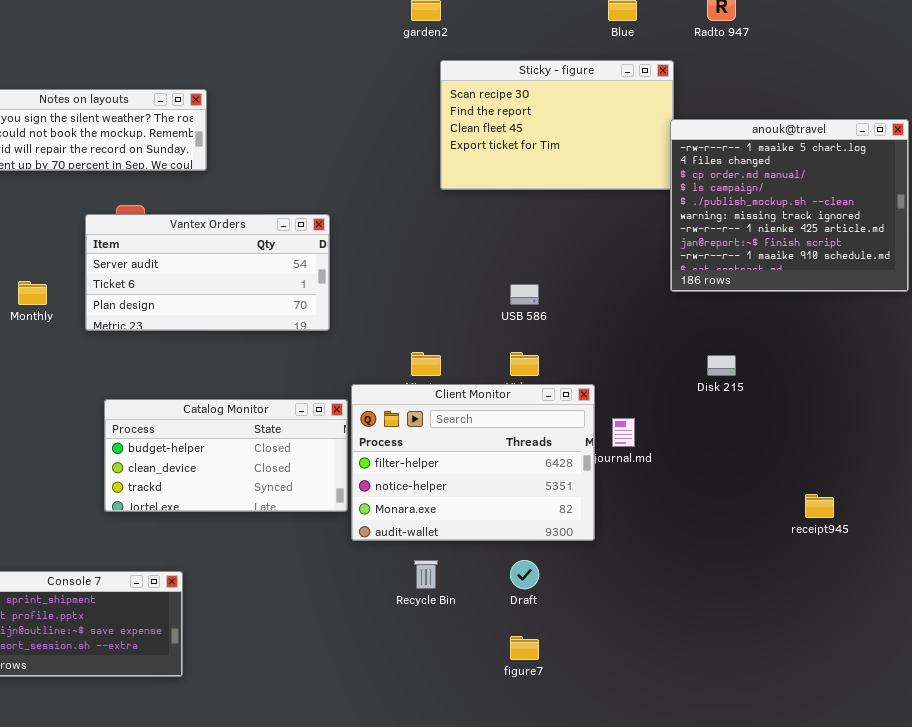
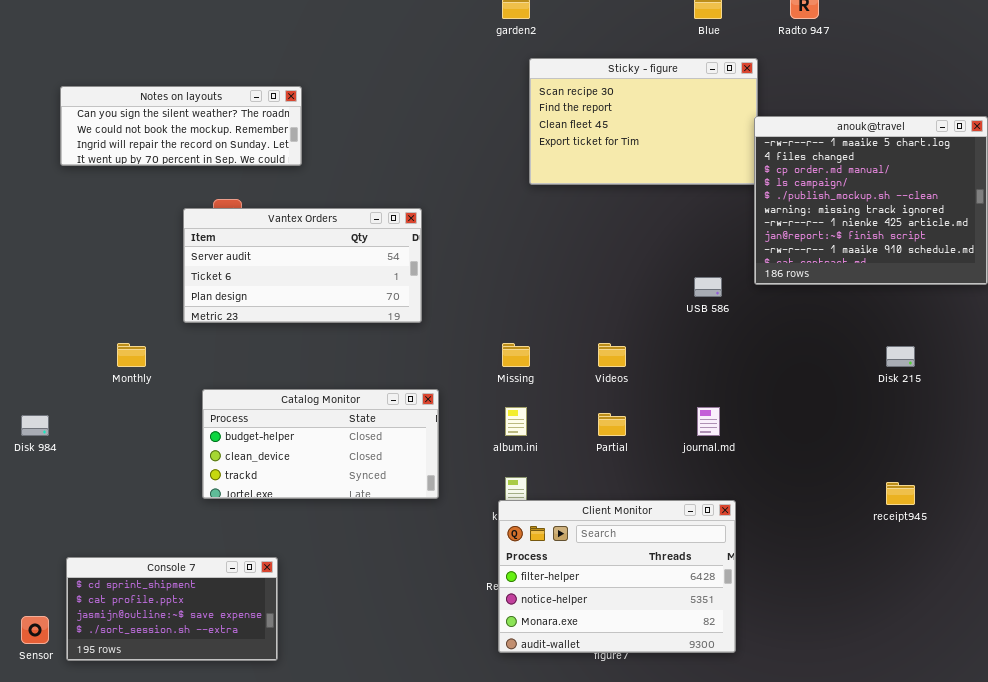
Monthly: [18,281,47,305] -> [117,343,146,367], moved
USB 586: [510,284,539,305] -> [694,277,722,297], moved
Disk 215: [707,355,736,376] -> [886,346,915,367], moved
Client Monitor: [351,384,595,541] -> [498,500,736,653], moved

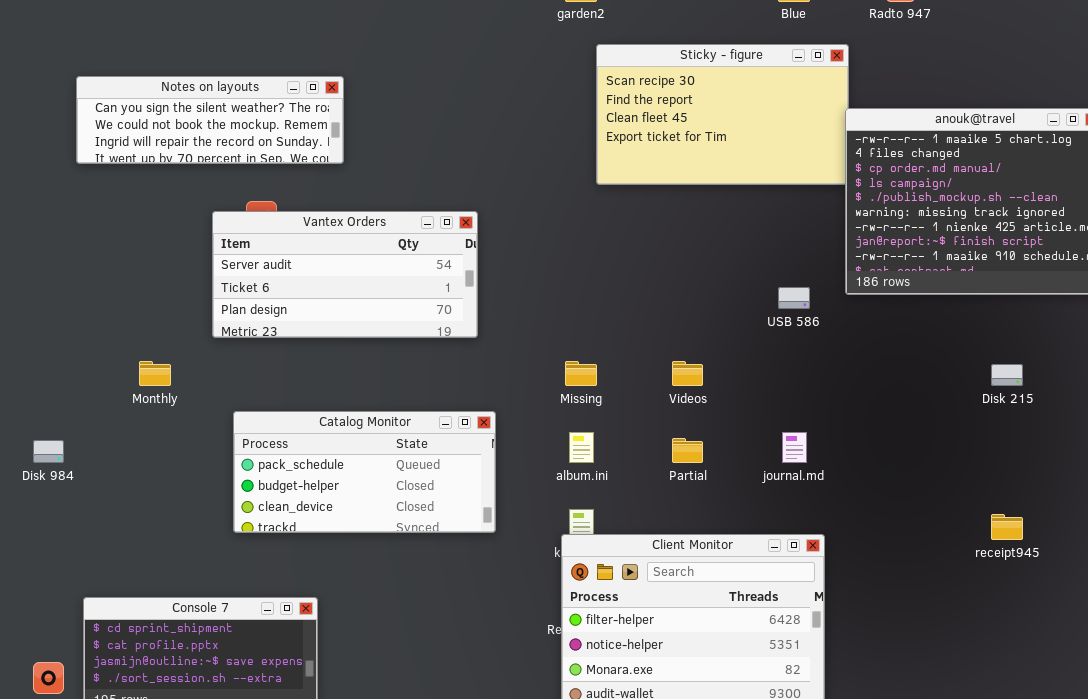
Catalog Monitor: [202,389,439,499] -> [233,411,496,533], scrolled up 1 row

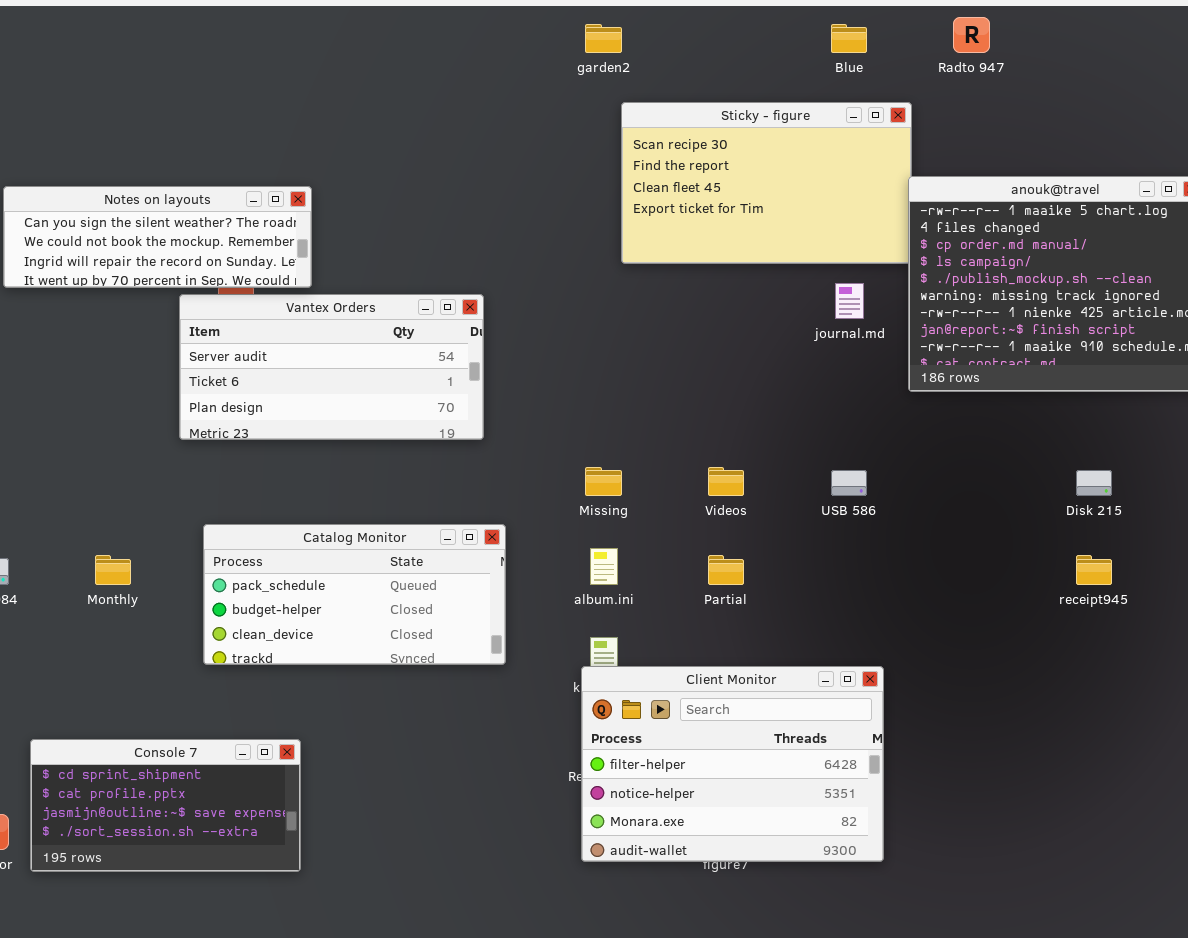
Notes on layouts: [76,76,344,164] -> [3,186,312,288], moved
USB 586: [778,287,810,309] -> [831,470,867,496], moved
Monthly: [139,361,171,386] -> [95,555,131,585], moved
journal.md: [782,432,807,463] -> [835,283,864,319], moved
receipt945: [991,514,1023,540] -> [1076,555,1112,585], moved

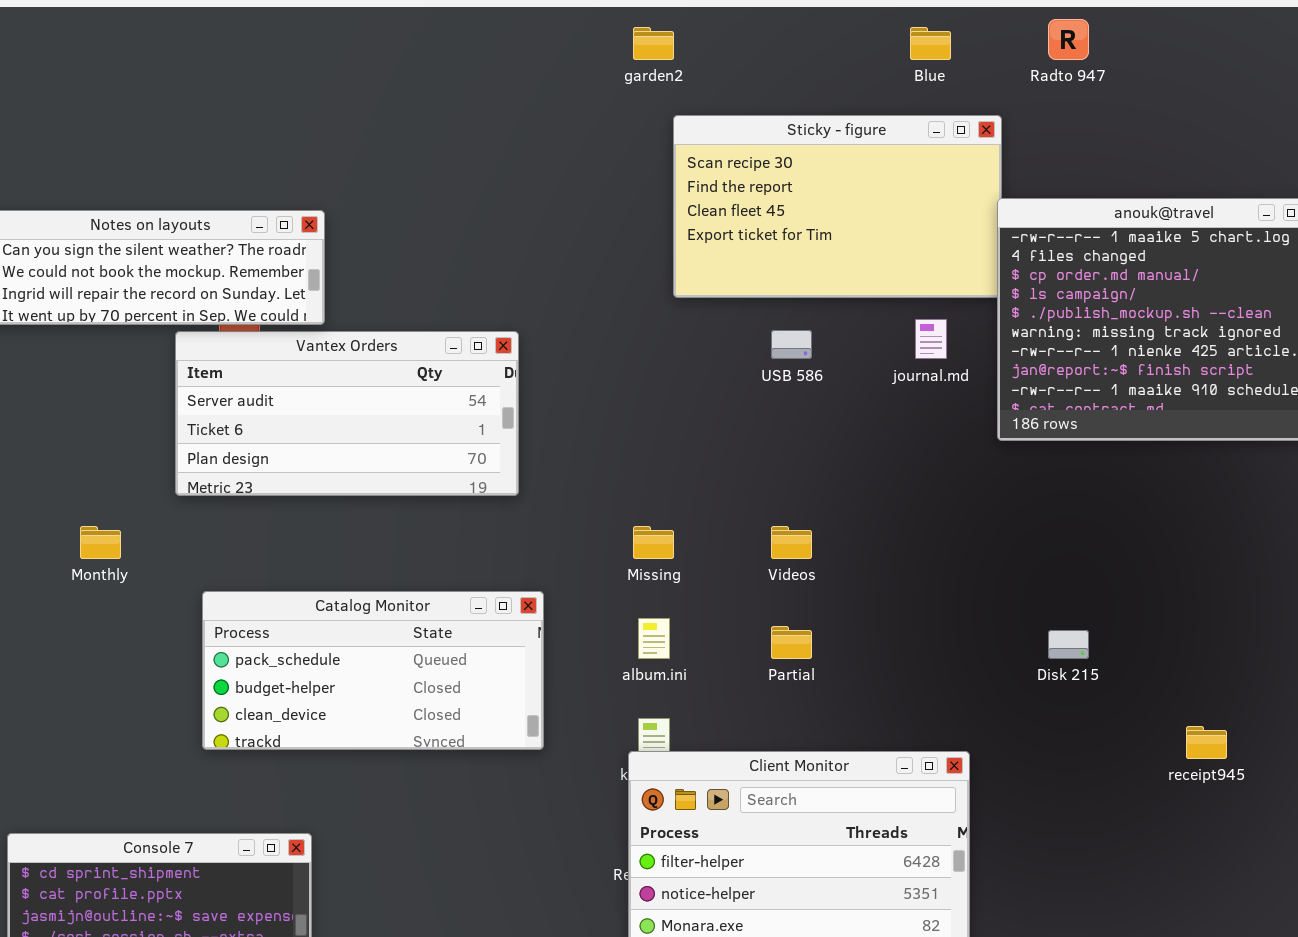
USB 586: [831,470,867,496] -> [771,330,812,359], moved
Disk 215: [1076,470,1112,496] -> [1048,630,1089,659], moved
Monthly: [95,555,131,585] -> [80,526,121,559], moved
receipt945: [1076,555,1112,585] -> [1186,726,1227,759], moved

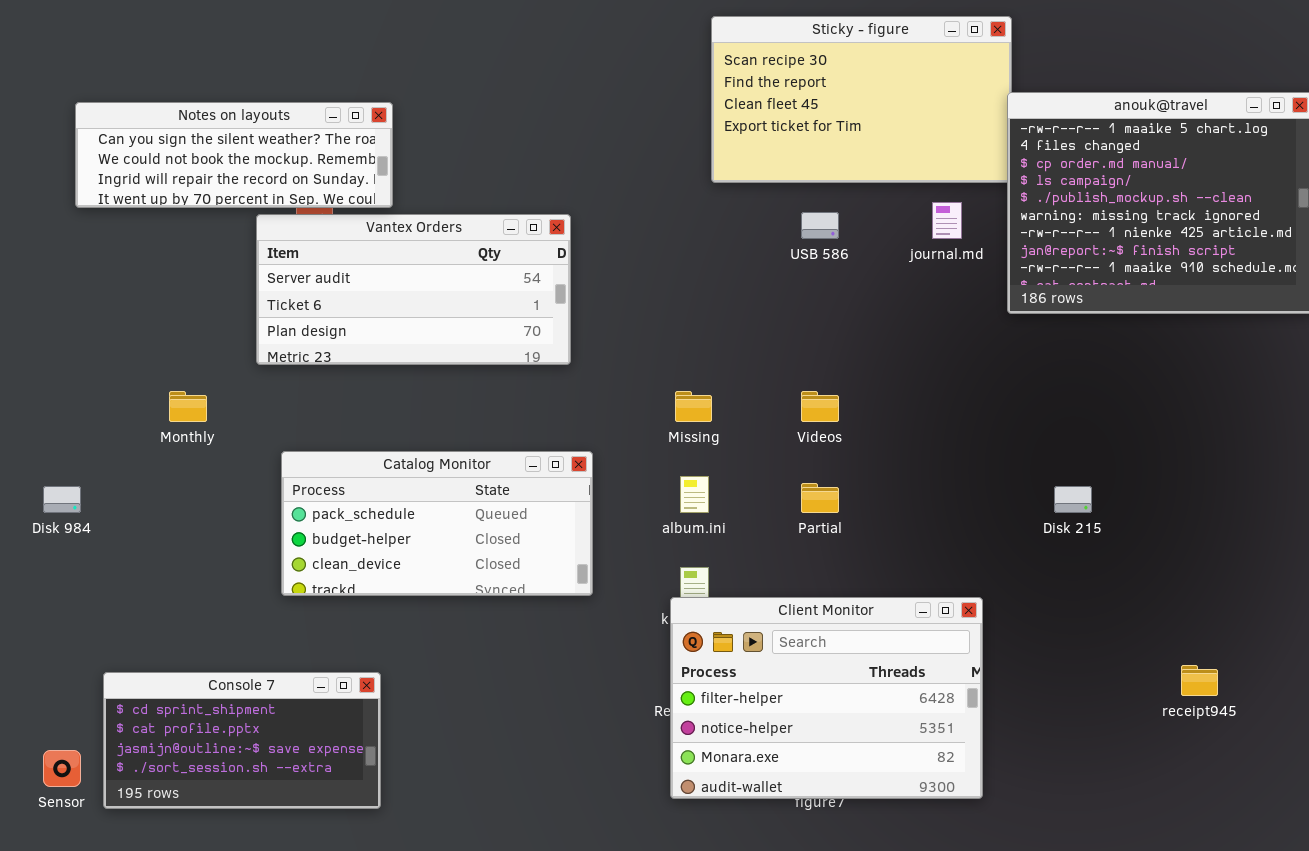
receipt945: [1186,726,1227,759] -> [1181,665,1218,696], moved

